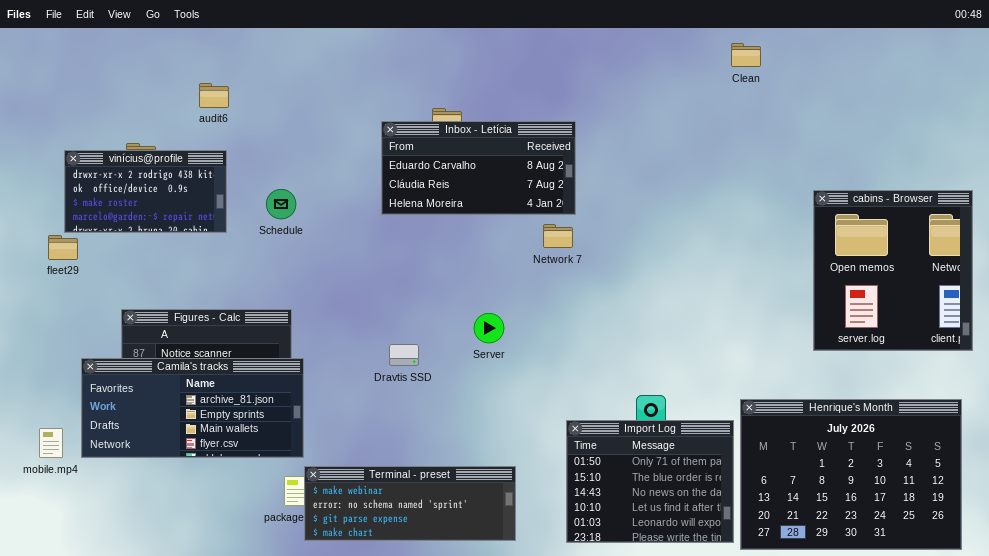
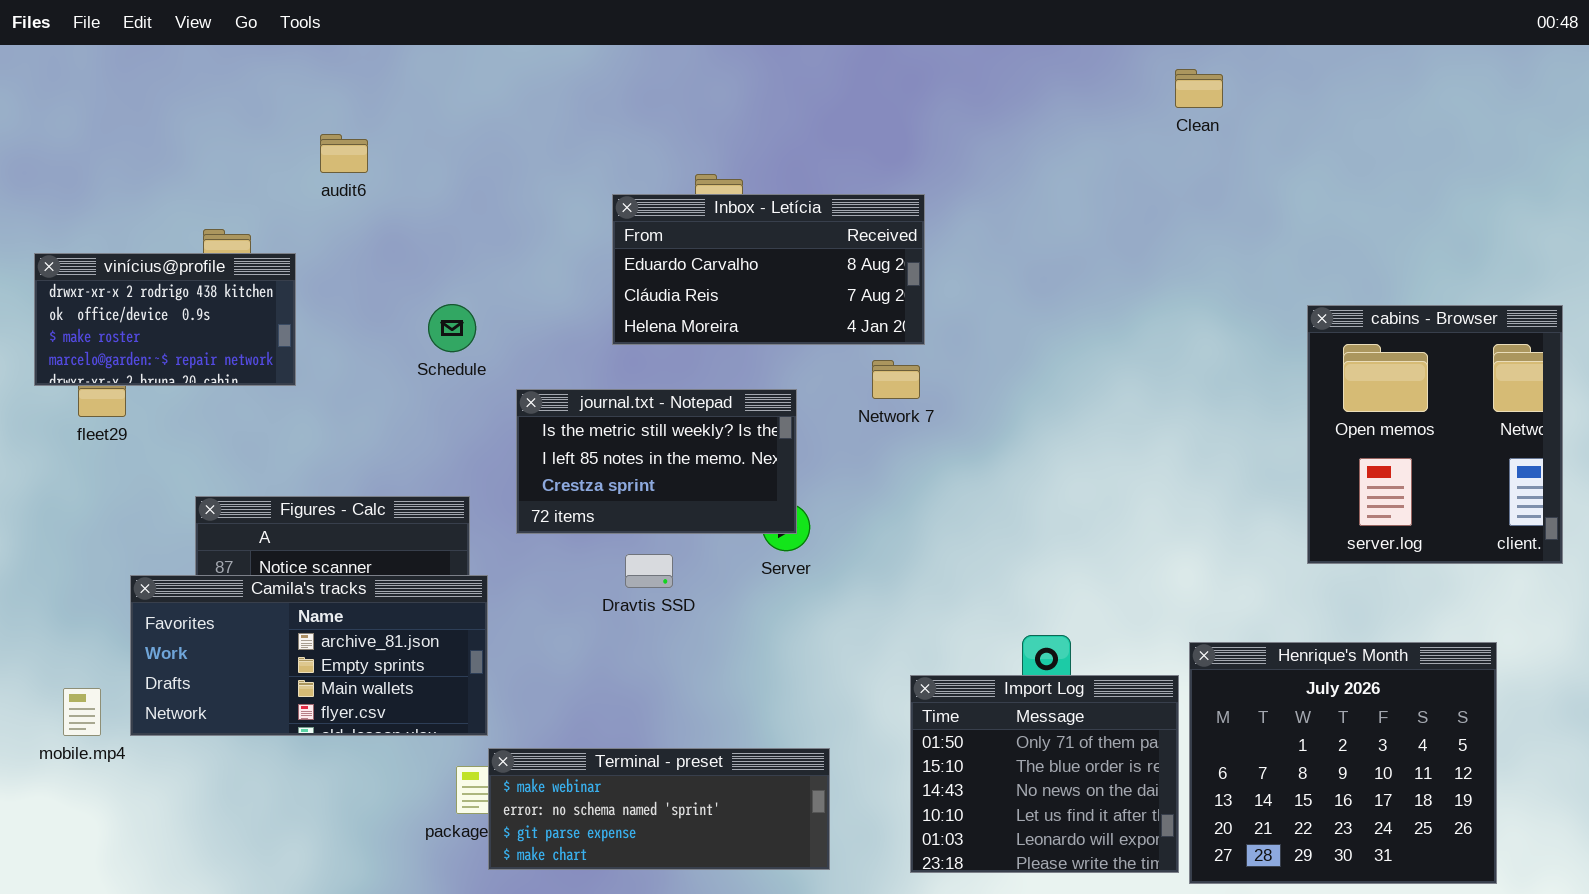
vinícius@profile: [64,150,227,233] -> [34,253,296,386], moved
journal.txt - Notepad: none -> [516,389,797,534], opened
Henrique's Month: [740,399,962,550] -> [1189,642,1497,884], resized

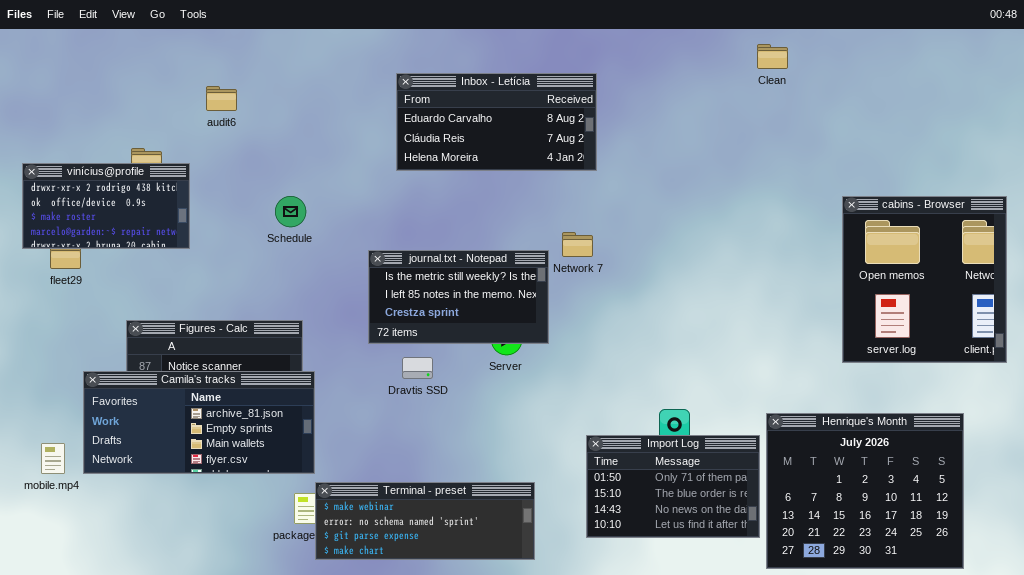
Inbox - Letícia: [612,194,925,345] -> [396,73,597,171], moved
journal.txt - Notepad: [516,389,797,534] -> [368,250,549,344], moved
Import Log: [910,675,1179,873] -> [586,435,760,538], resized

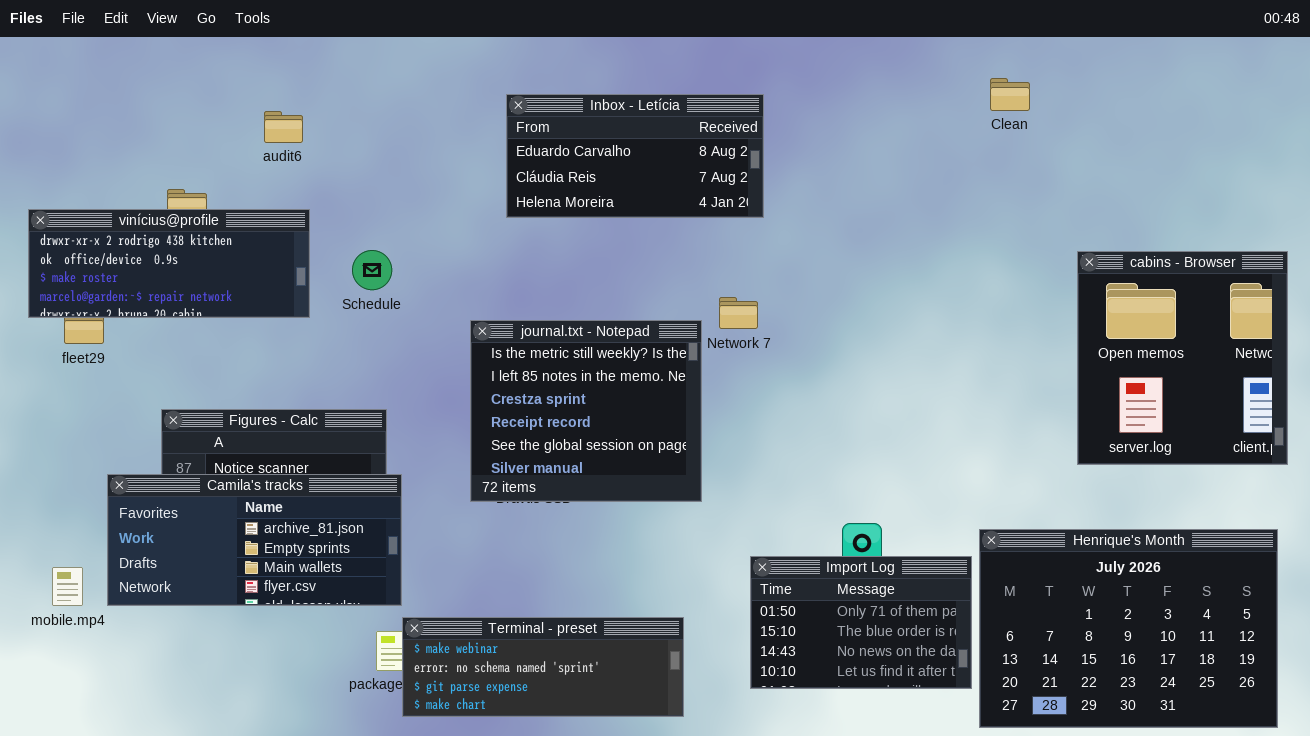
Clean: [757,44,788,69] -> [990,78,1030,111], moved
vinícius@profile: [22,163,190,249] -> [28,209,310,318], resized
journal.txt - Notepad: [368,250,549,344] -> [470,320,702,502], resized
Henrique's Month: [766,413,964,569] -> [979,529,1278,728], resized

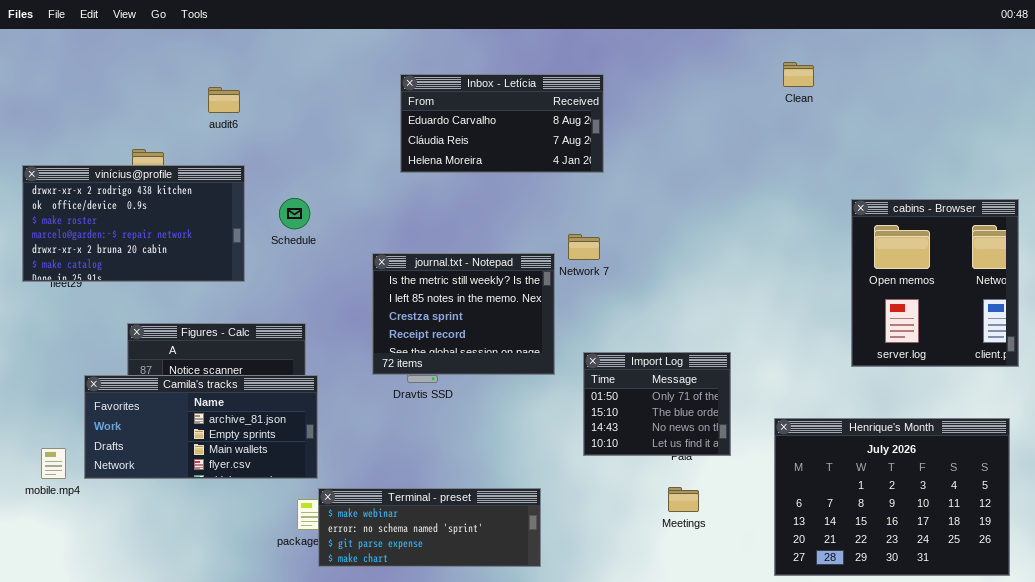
vinícius@profile: [28,209,310,318] -> [22,165,245,282], resized
journal.txt - Notepad: [470,320,702,502] -> [372,253,555,375], resized
Import Log: [750,556,972,689] -> [583,352,731,456], moved, resized

